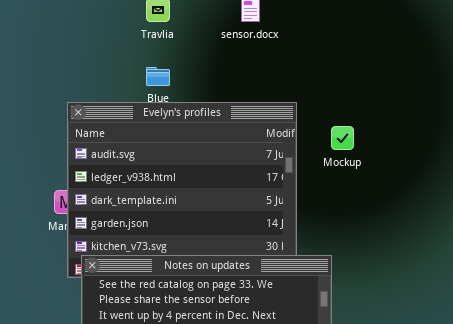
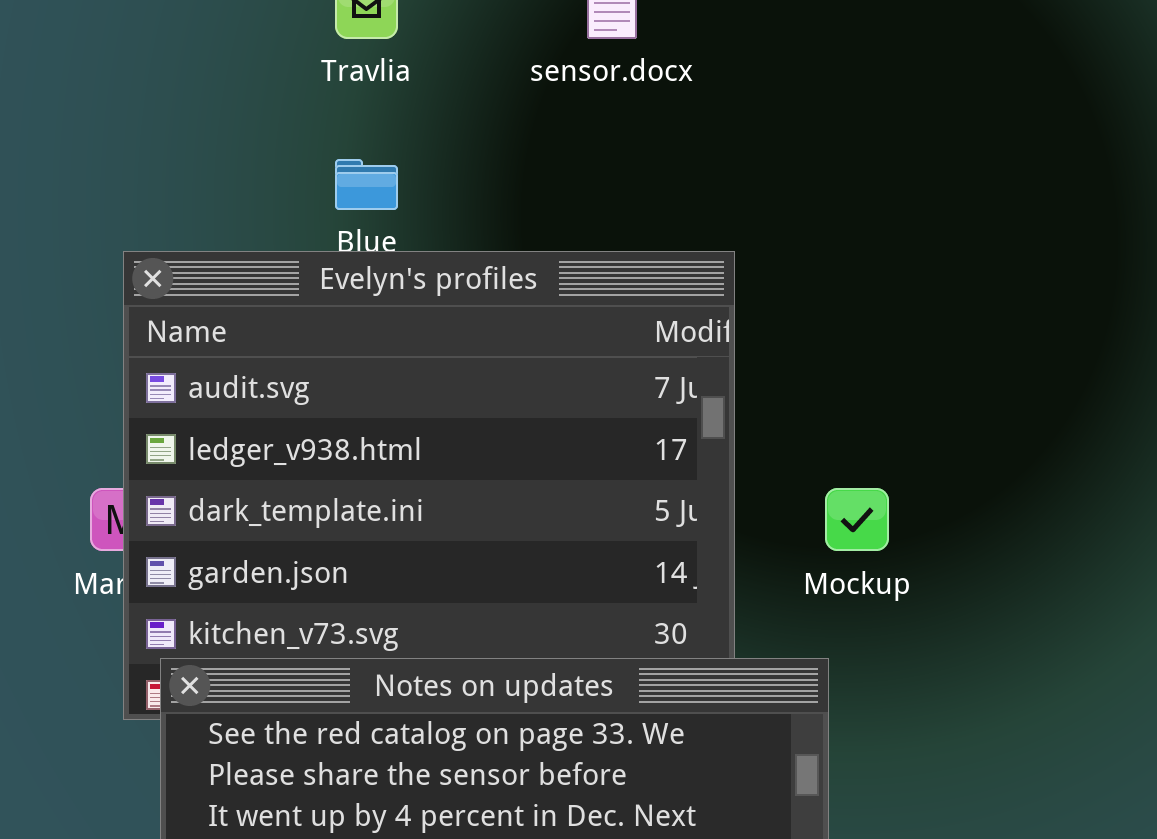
Mockup: [331,126,354,150] -> [825,488,889,551], moved

